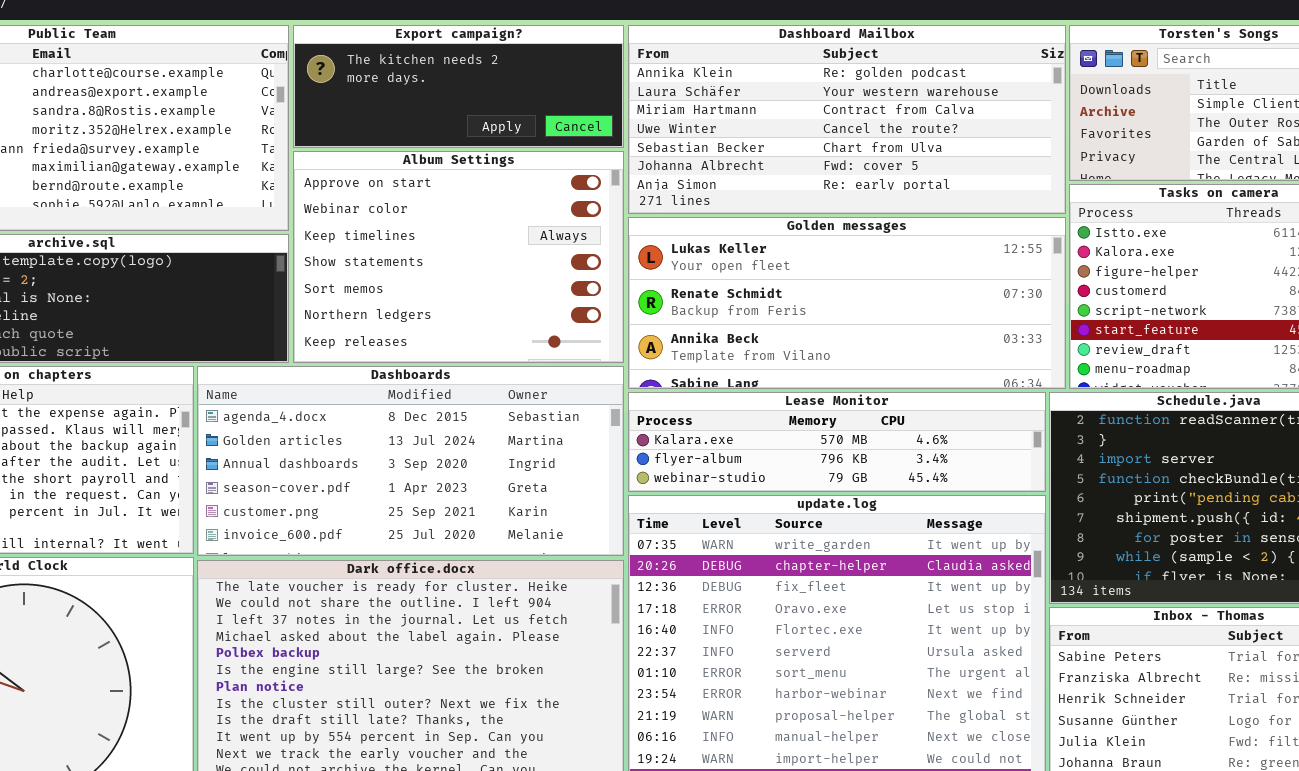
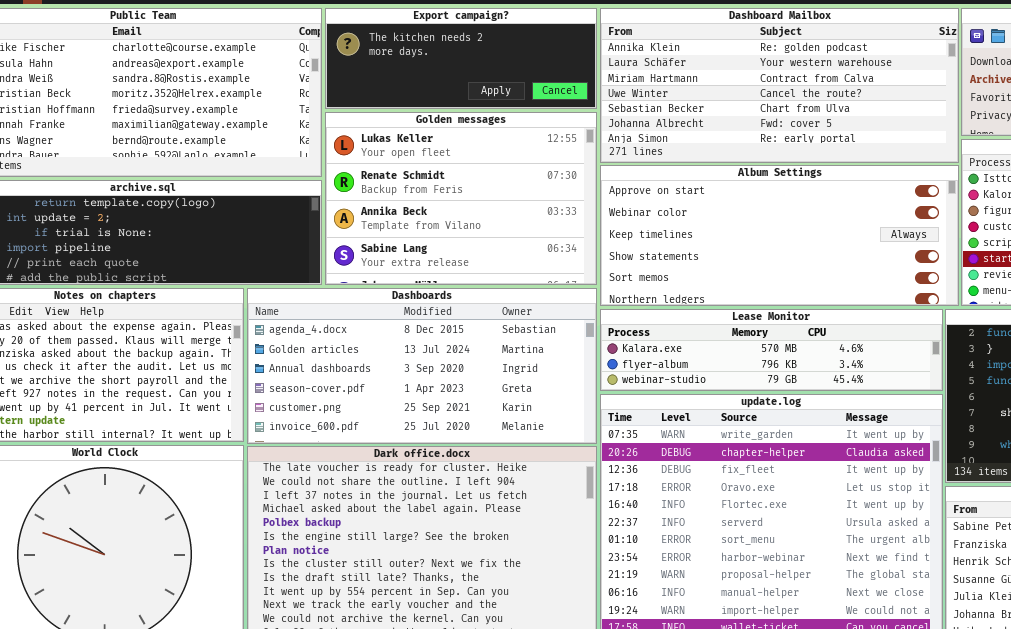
Album Settings: [293,151,624,363] -> [600,165,959,306], moved, resized
Golden messages: [628,217,1066,389] -> [325,112,597,285], moved, resized

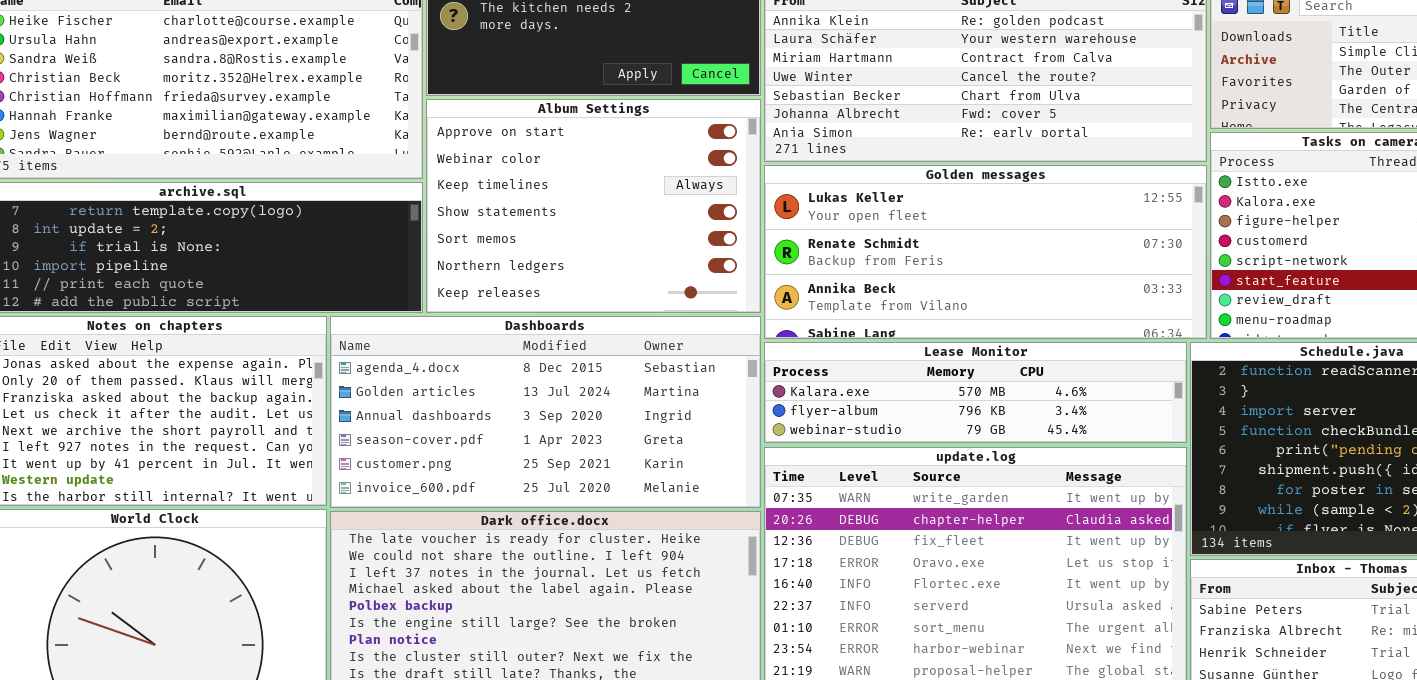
Golden messages: [325,112,597,285] -> [764,165,1207,339], moved, resized
Album Settings: [600,165,959,306] -> [426,99,761,313], moved, resized

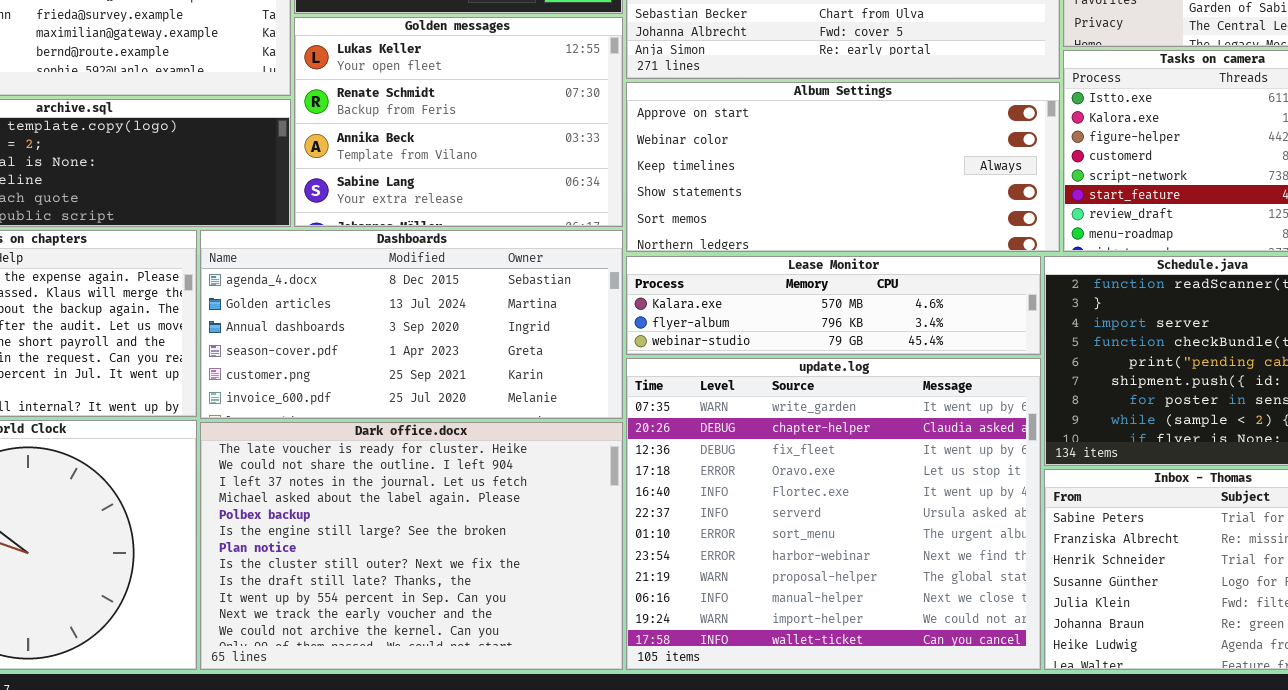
Album Settings: [426,99,761,313] -> [626,82,1060,252], moved, resized
Golden messages: [764,165,1207,339] -> [294,17,623,227], moved, resized

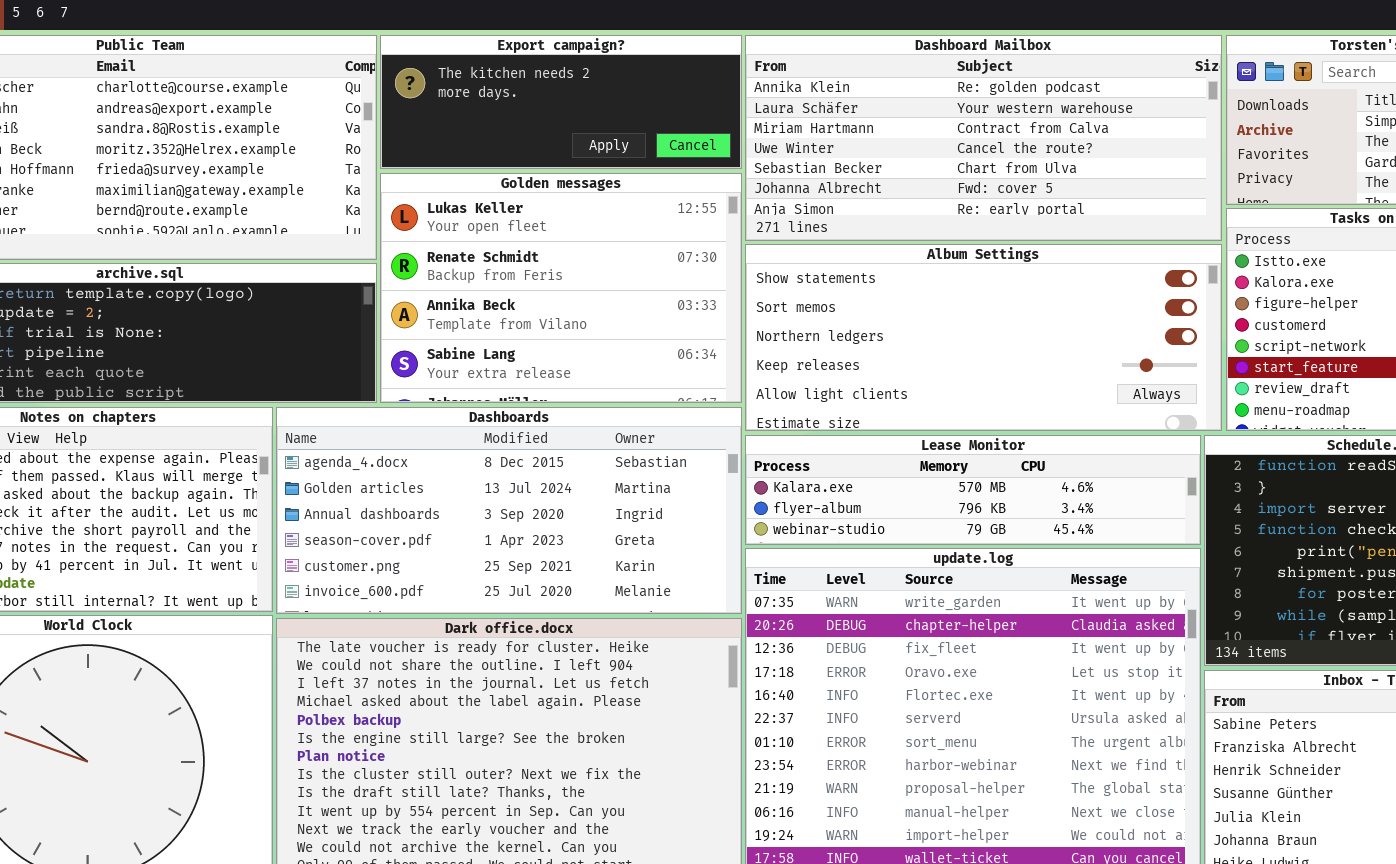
Album Settings: [626,82,1060,252] -> [745,244,1222,431], scrolled down 3 rows

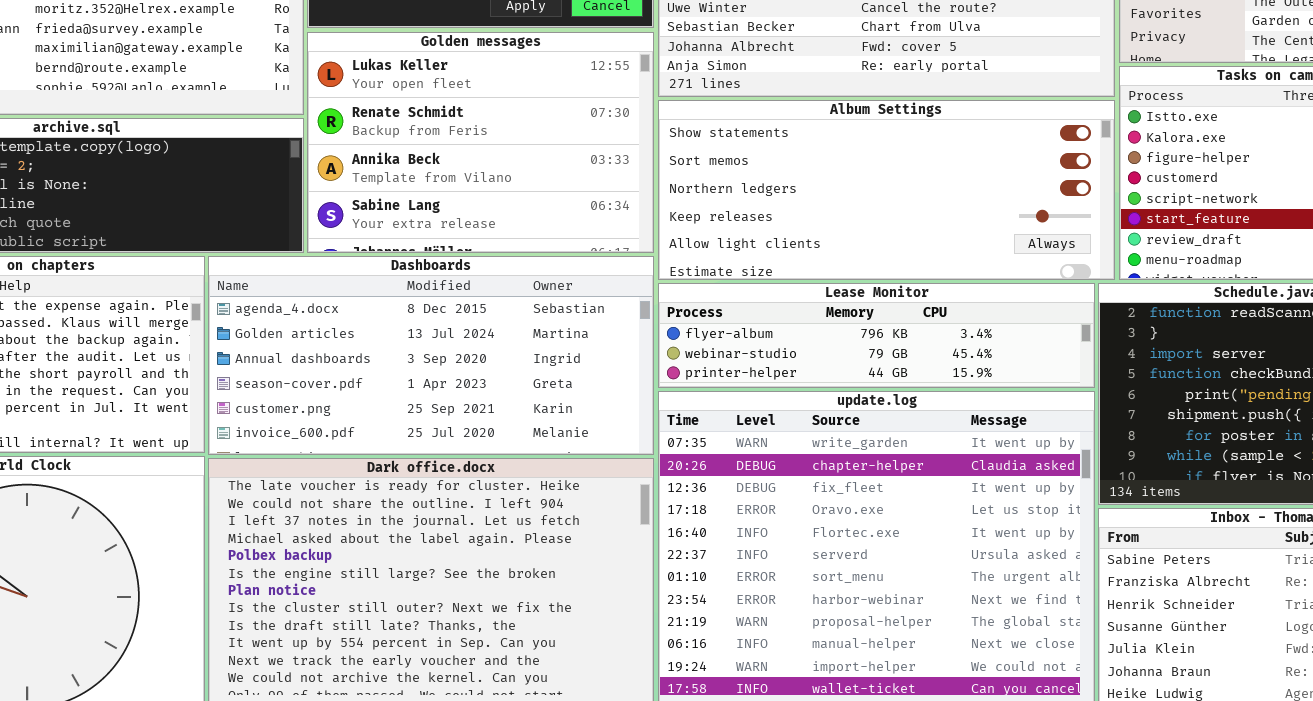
Lease Monitor: [745,435,1201,545] -> [658,283,1095,388], scrolled down 1 row

